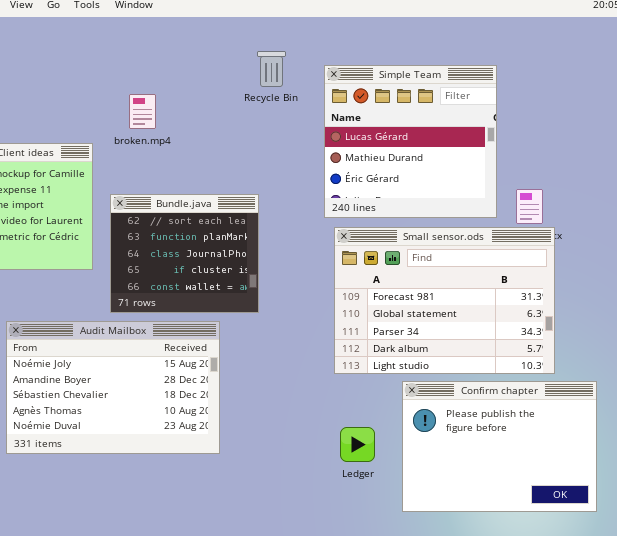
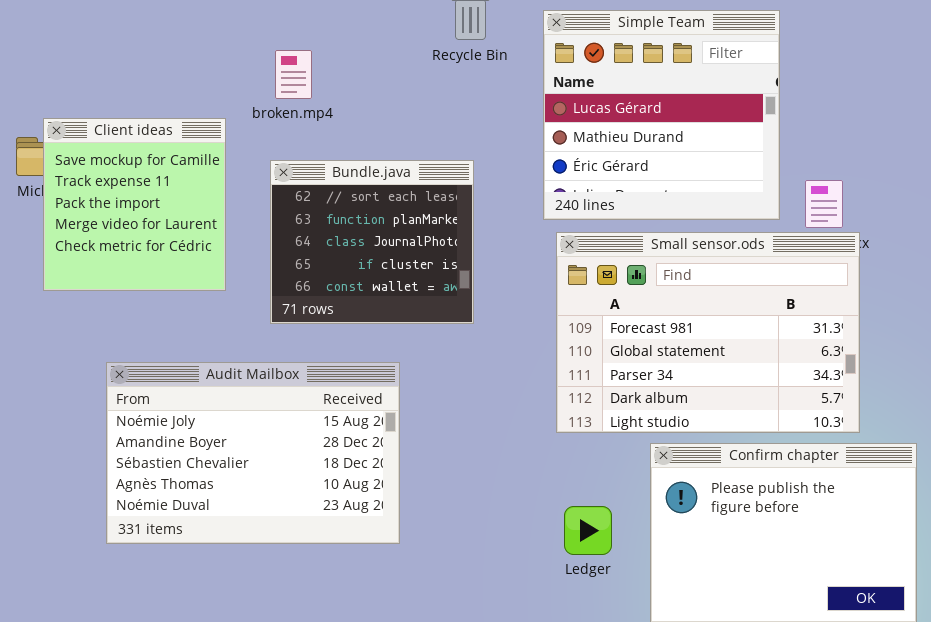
Bundle.java: [110,194,259,313] -> [270,160,474,324], moved

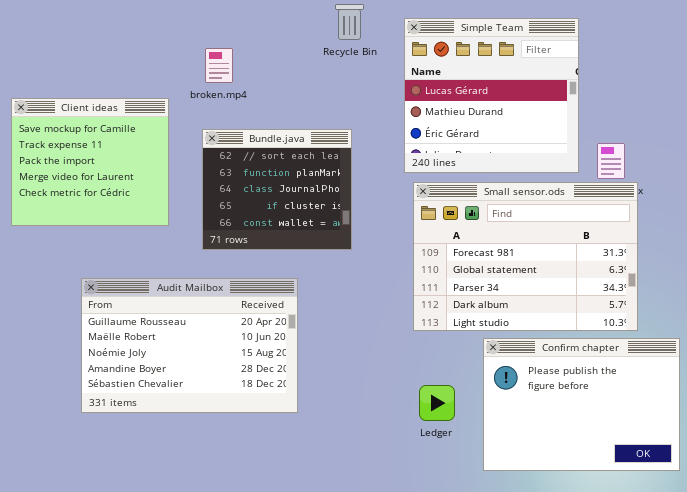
Client ideas: [43,118,226,291] -> [11,98,169,226], resized
Audit Mailbox: [106,362,400,544] -> [81,278,298,413], scrolled up 2 rows

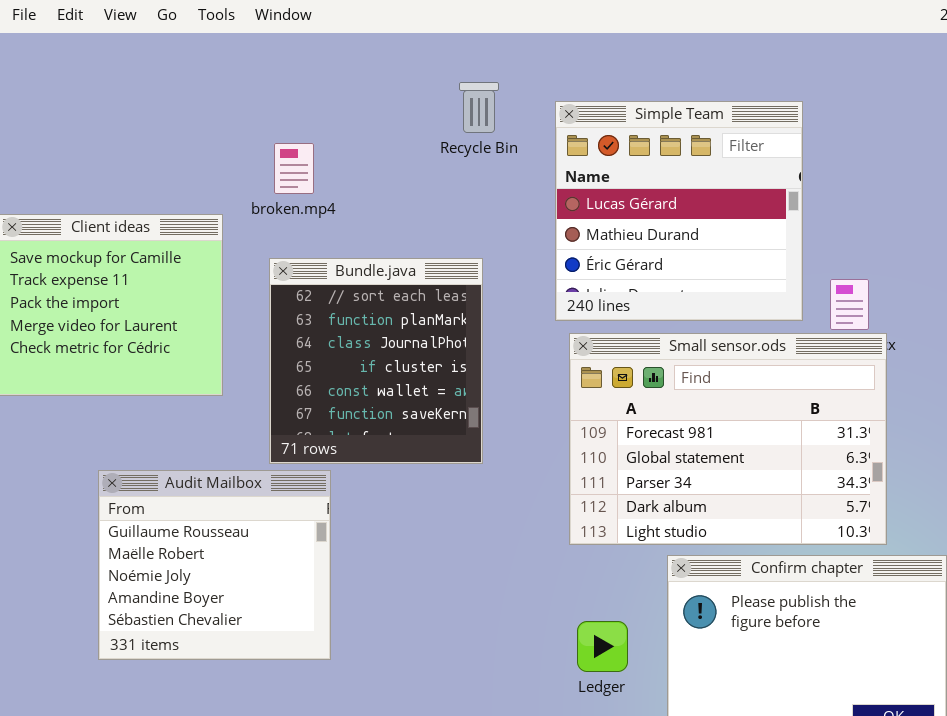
Bundle.java: [202,129,352,250] -> [269,258,483,464], resized
Audit Mailbox: [81,278,298,413] -> [98,470,331,660], resized

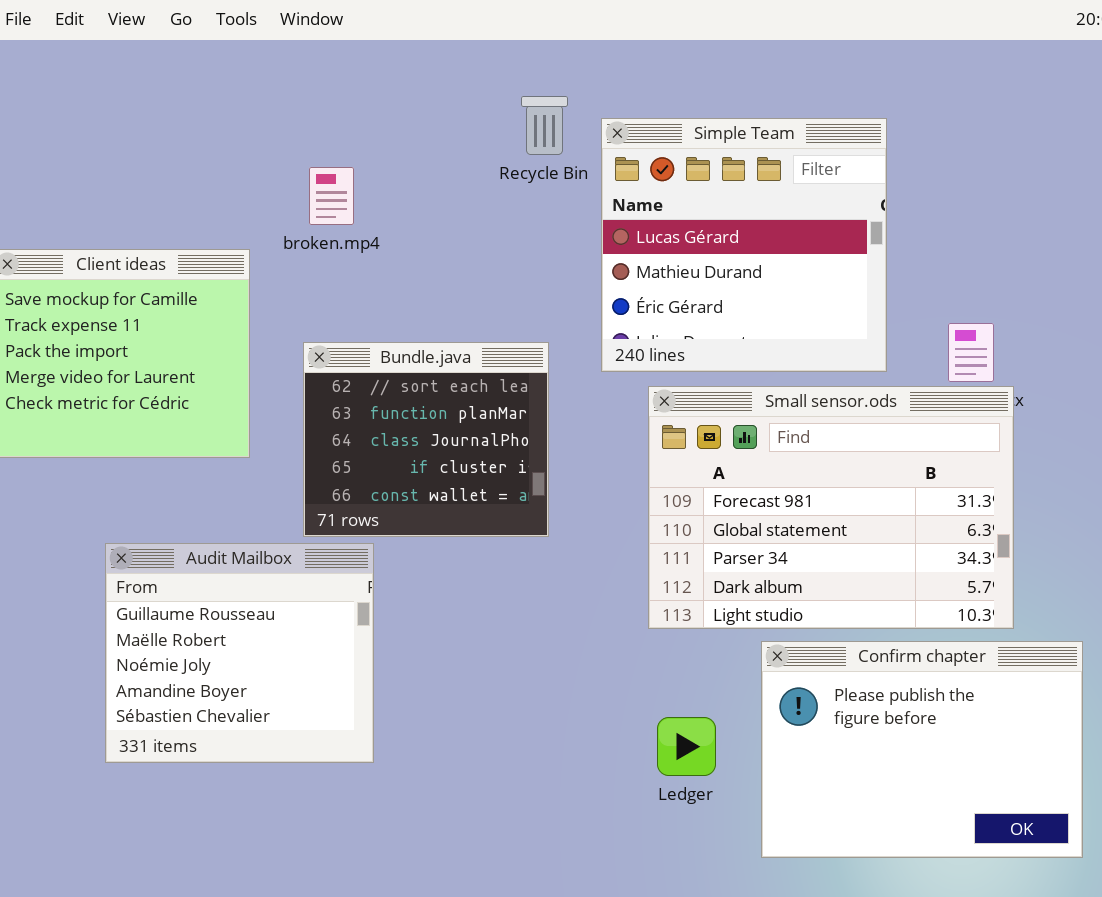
Simple Team: [555,101,803,321] -> [601,118,887,372], moved
Bundle.java: [269,258,483,464] -> [303,342,549,537], resized

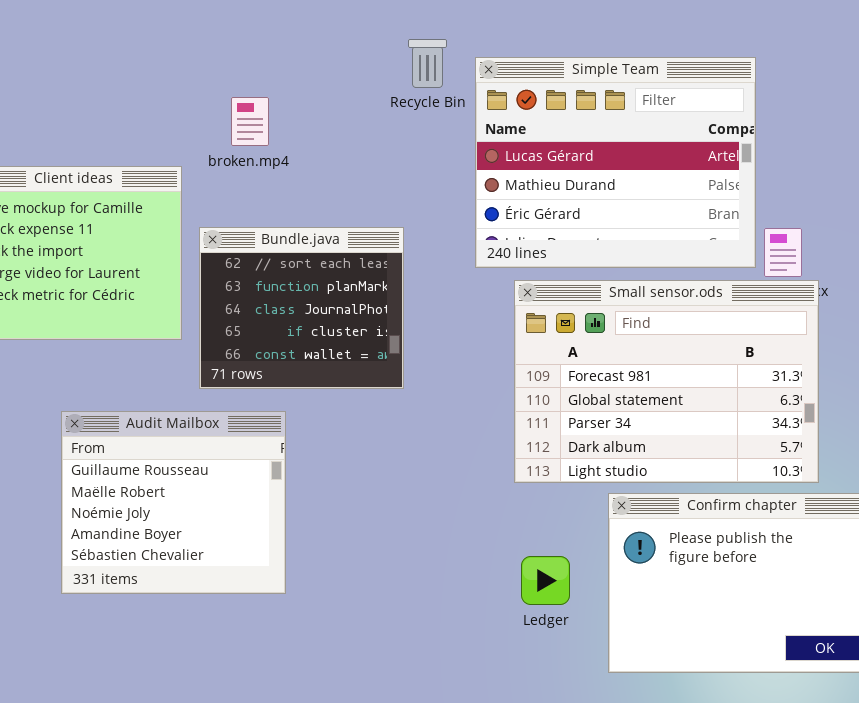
Simple Team: [601,118,887,372] -> [475,57,756,268], resized
Bundle.java: [303,342,549,537] -> [199,227,404,389], moved

